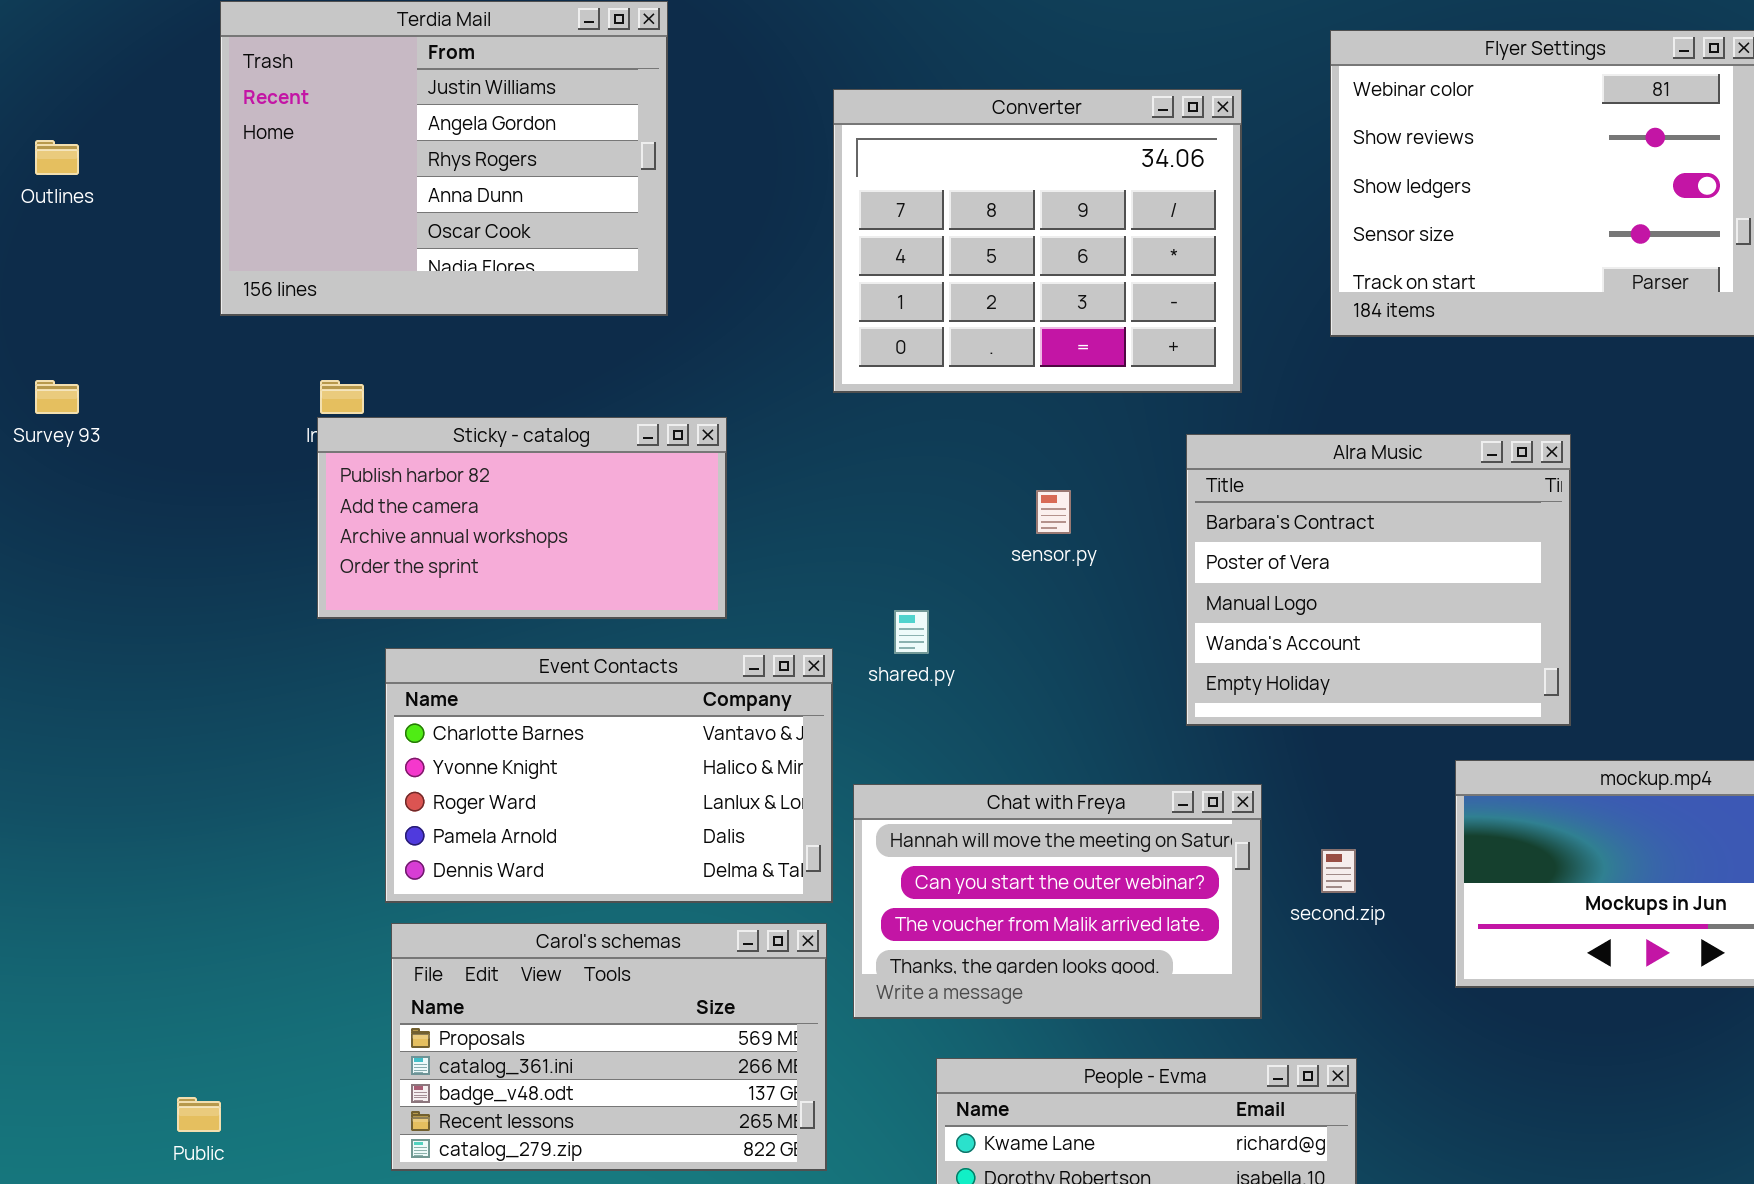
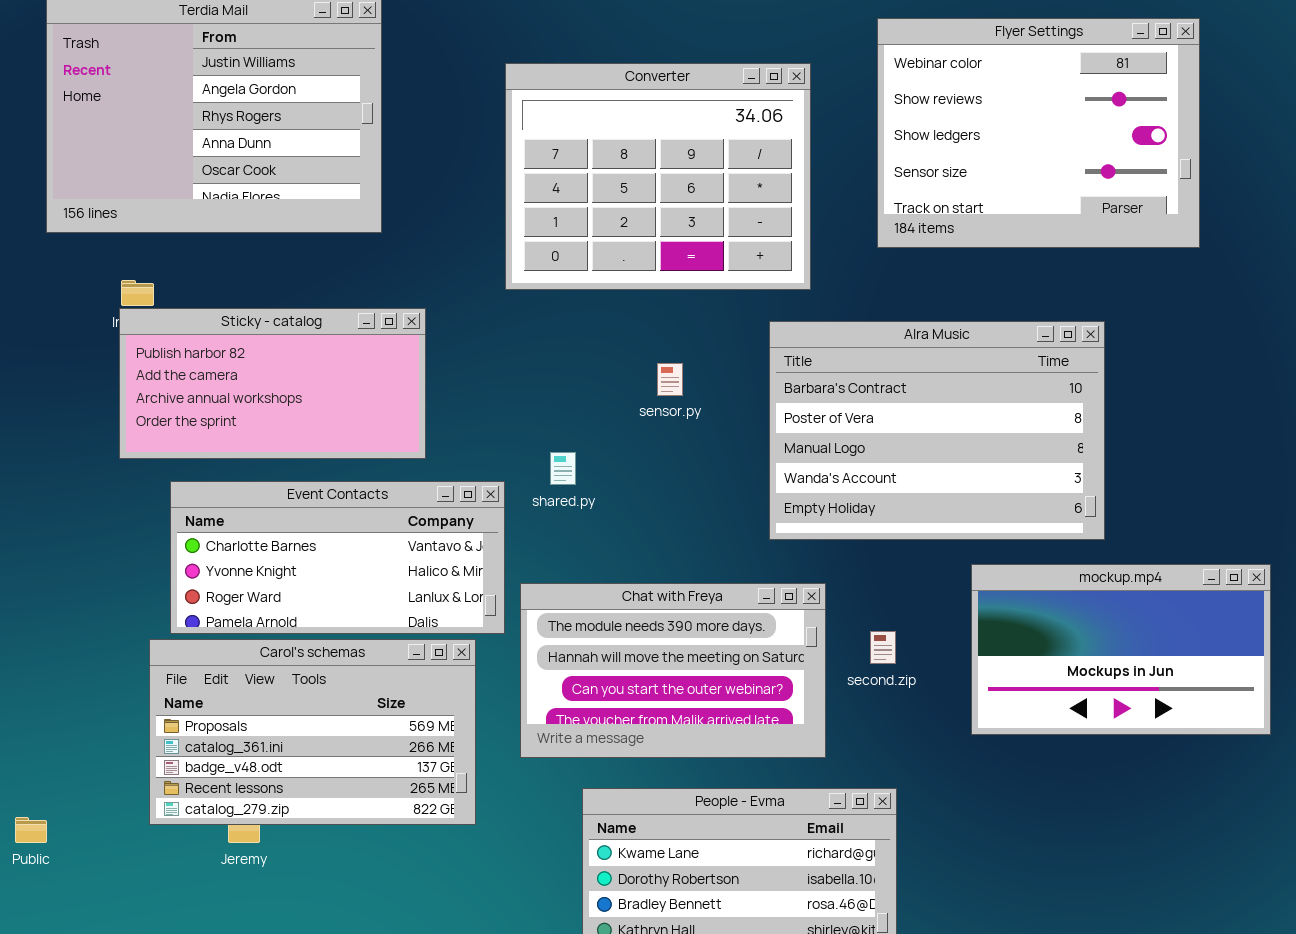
Alra Music: [1186,434,1571,726] -> [769,321,1105,540], resized
Event Contacts: [385,648,833,903] -> [170,481,505,634], resized
Chat with Freya: [853,784,1262,1019] -> [520,583,826,758], scrolled up 1 row
Carol's schemas: [391,923,827,1171] -> [149,639,476,825], moved

